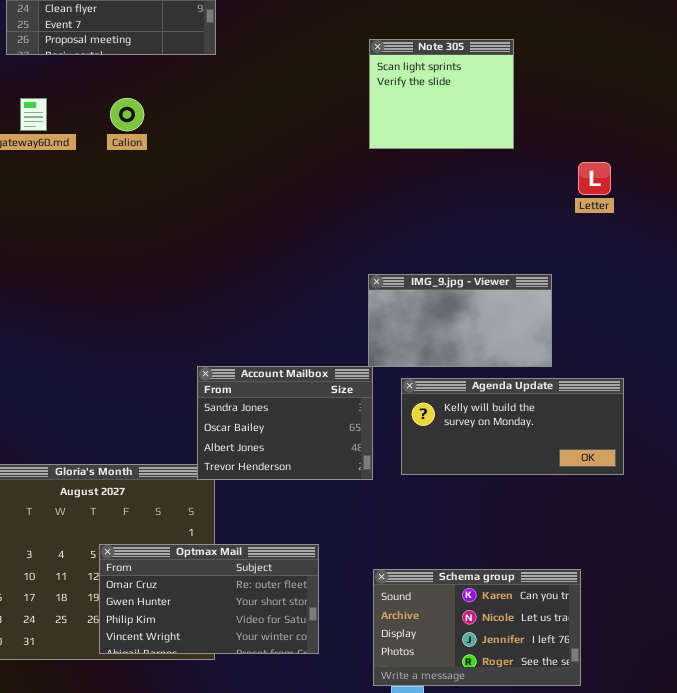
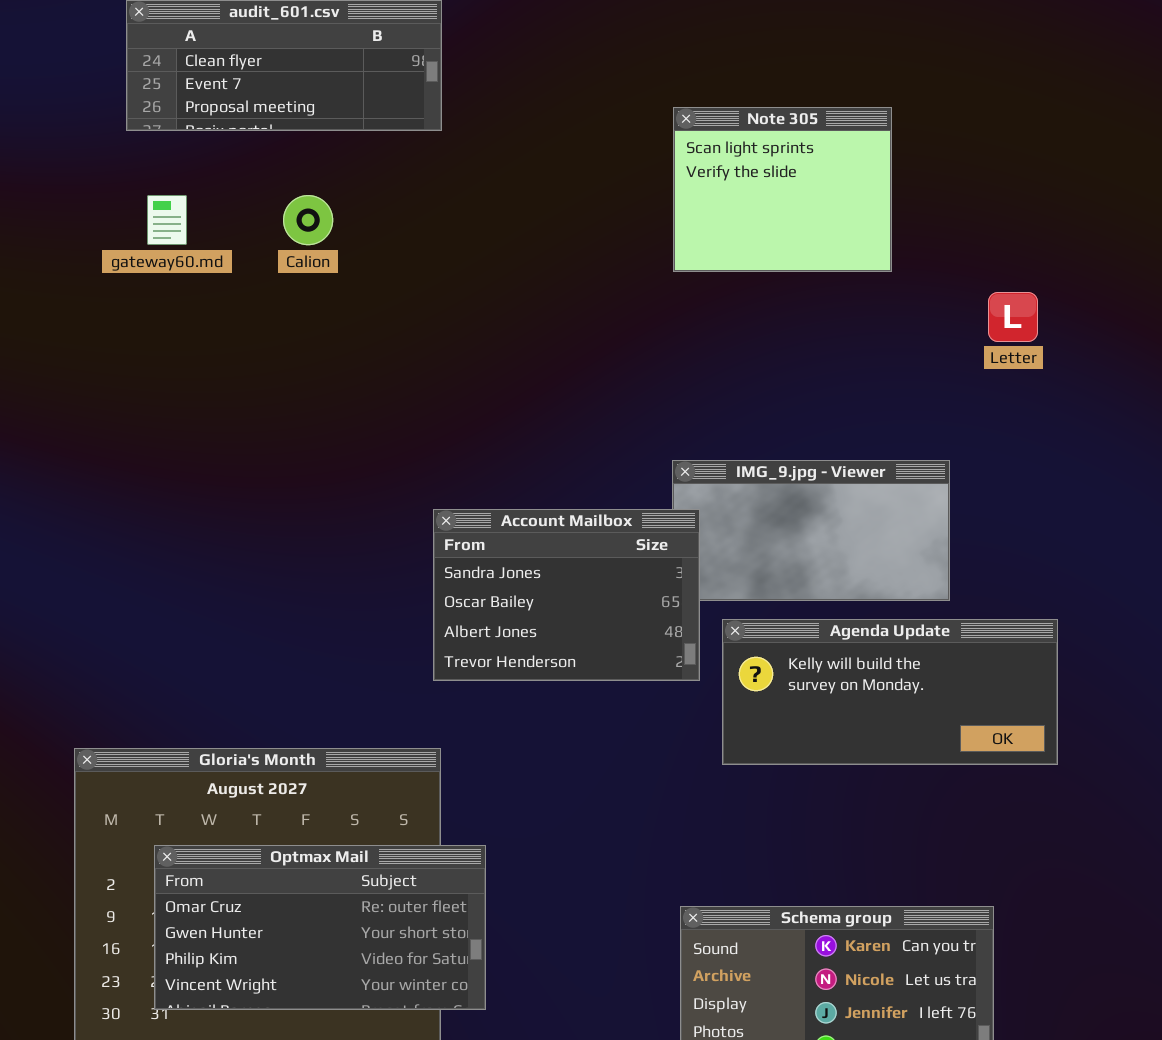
Account Mailbox: [197,366,373,480] -> [433,509,700,681], moved
Optmax Mail: [99,544,319,654] -> [154,845,486,1010], moved

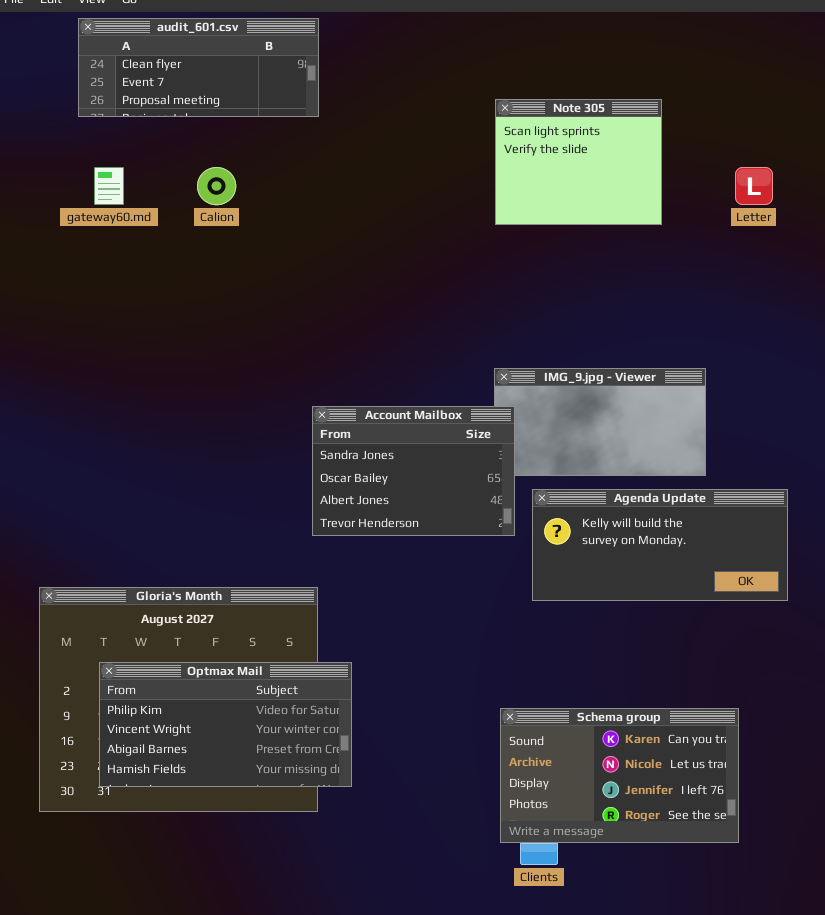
Letter: [988,292,1038,342] -> [735,167,773,205], moved
Optmax Mail: [154,845,486,1010] -> [99,662,352,787], scrolled down 2 rows

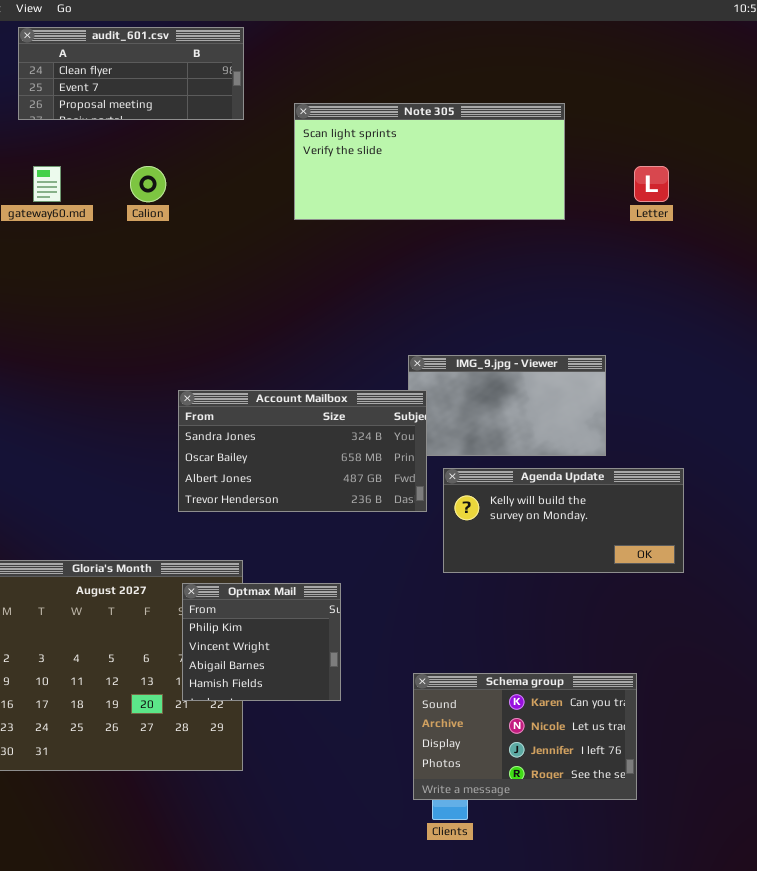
Note 305: [495,99,662,225] -> [294,103,565,220], resized
Account Mailbox: [312,406,515,536] -> [178,390,427,512], resized
Optmax Mail: [99,662,352,787] -> [182,583,341,701], moved, resized

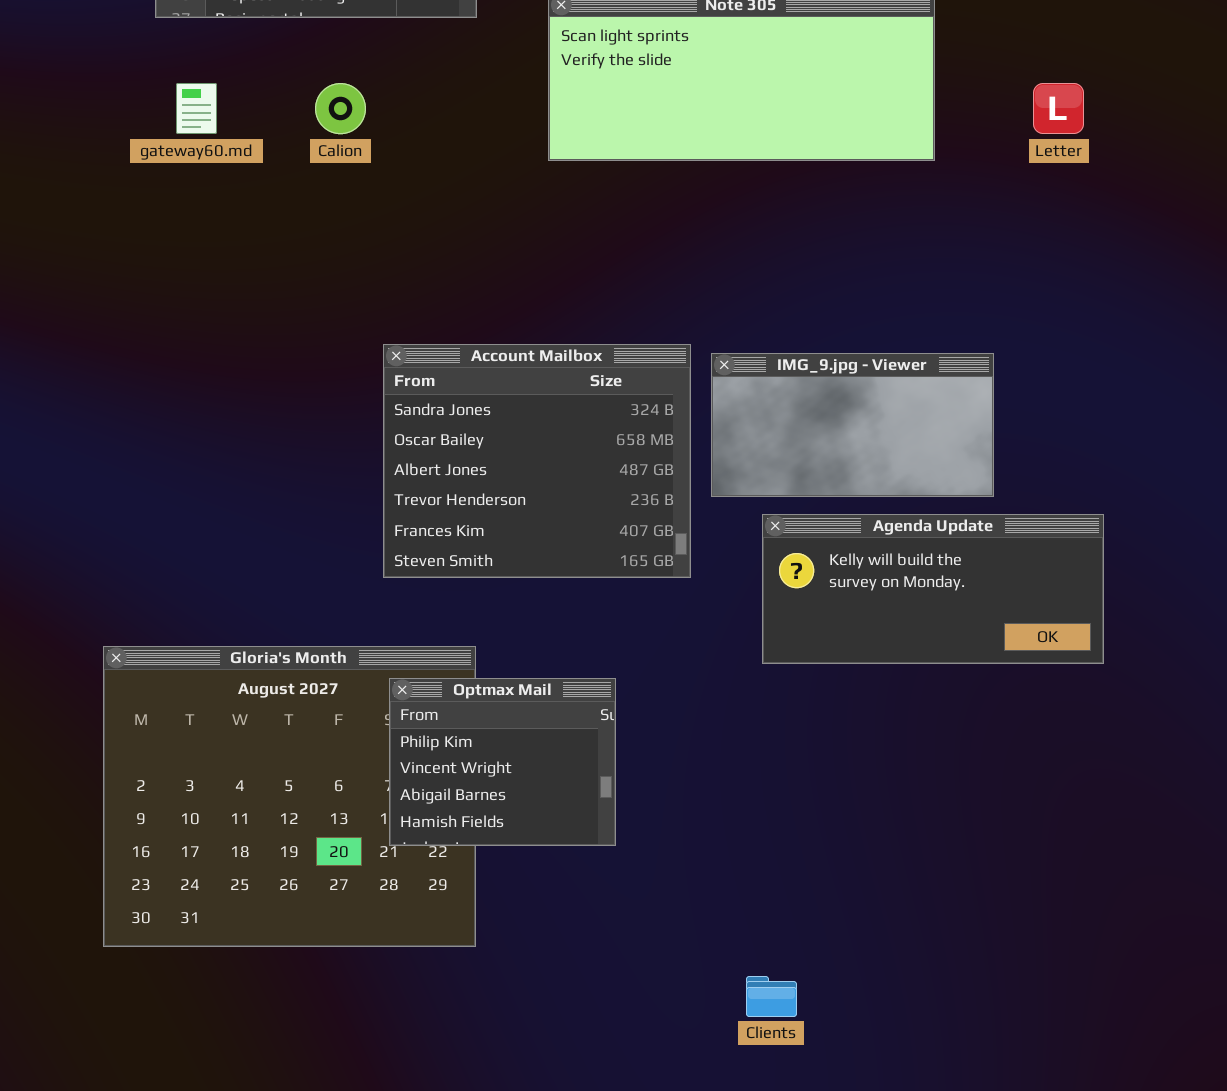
Account Mailbox: [178,390,427,512] -> [383,344,691,578], resized
Schema group: [413,673,637,800] -> none, closed

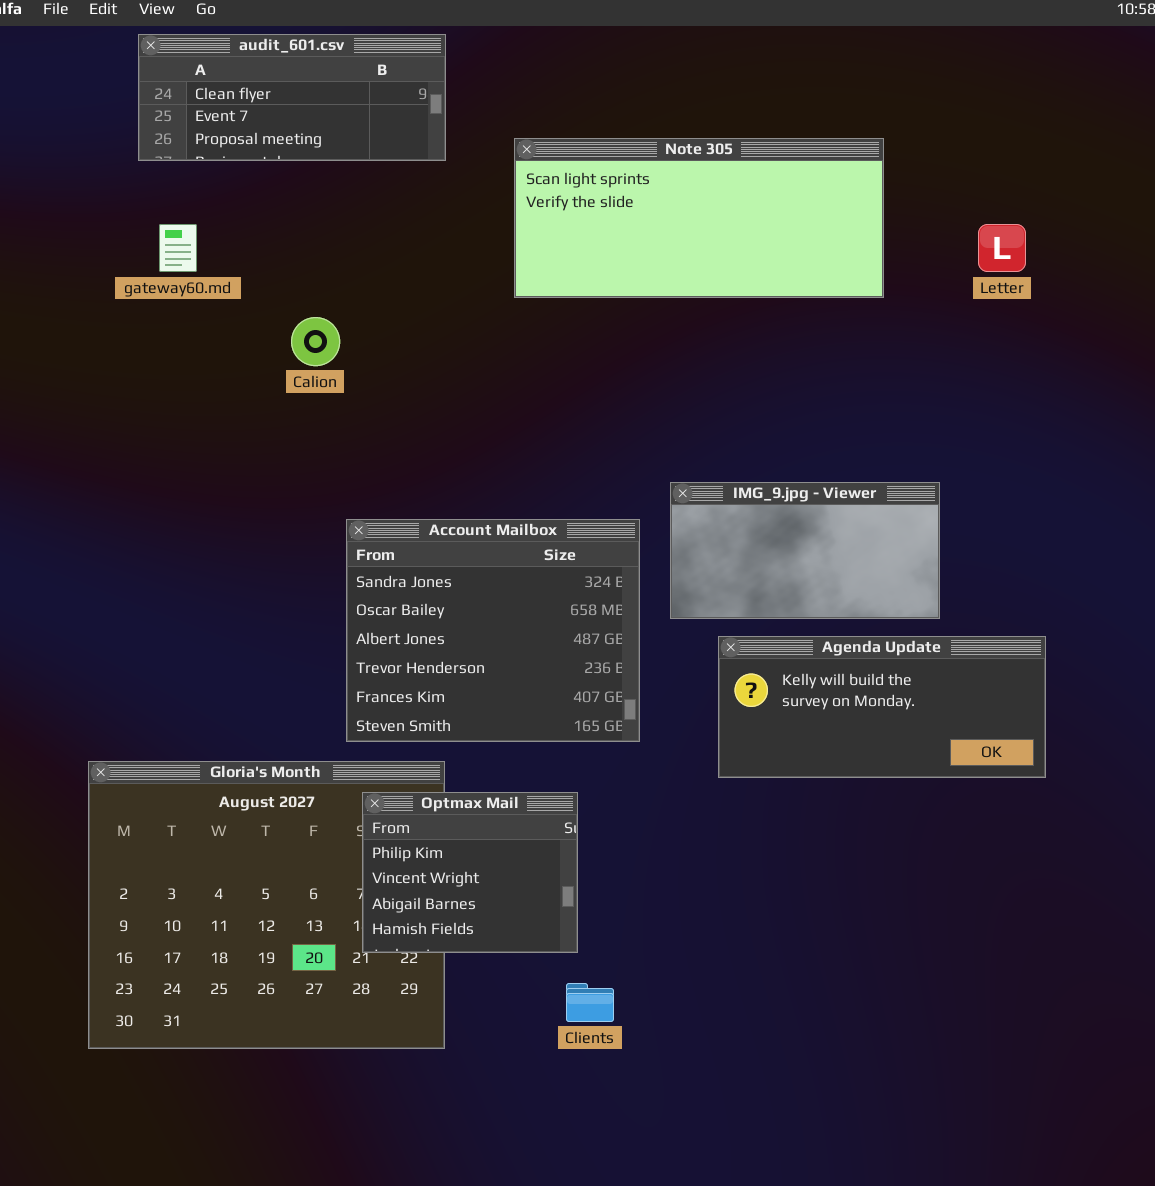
Calion: [315,83,366,134] -> [291,317,340,366], moved
Account Mailbox: [383,344,691,578] -> [346,519,640,742], moved
Clients: [746,976,797,1017] -> [566,983,614,1022], moved

